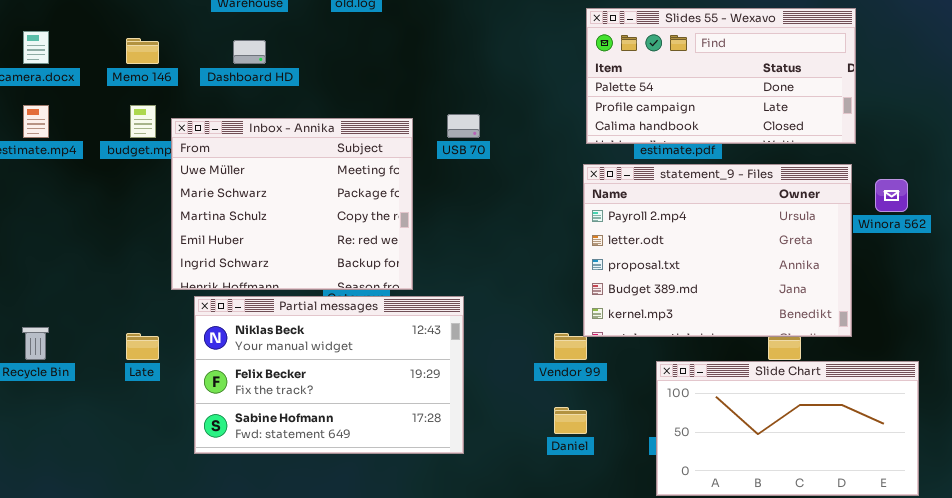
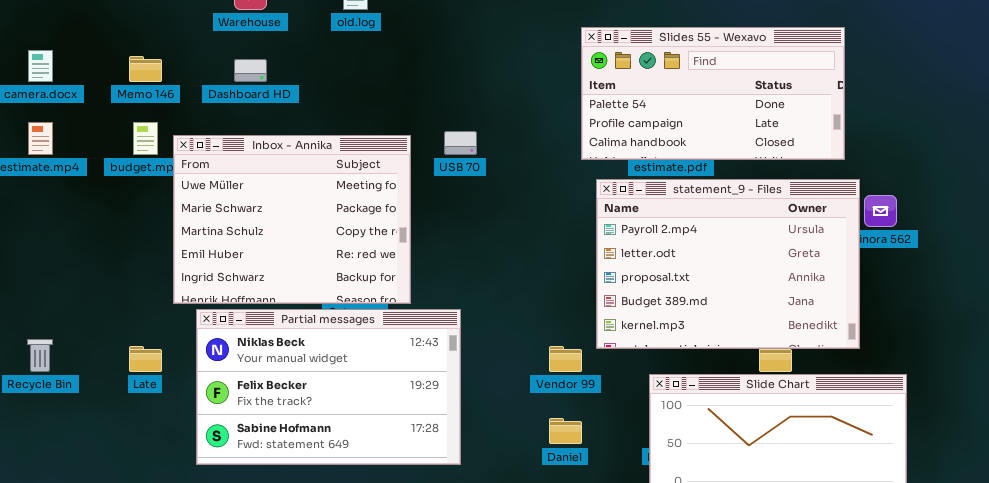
statement_9 - Files: [583,164,852,337] -> [596,179,860,349], moved

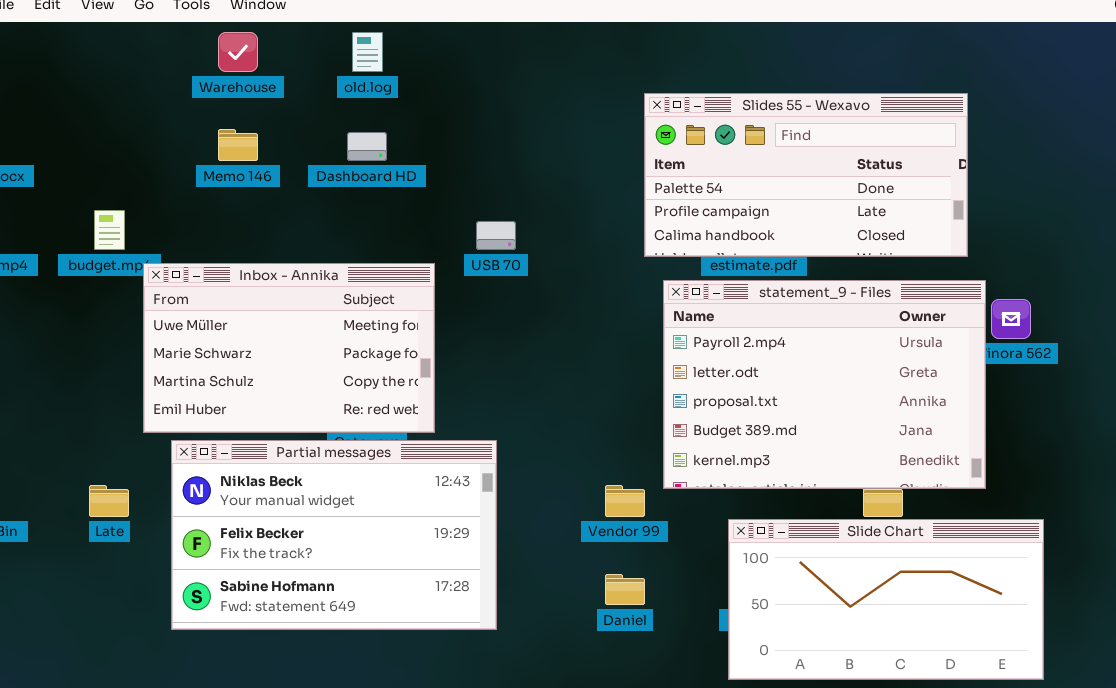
Memo 146: [129,56,162,82] -> [218,129,258,161], moved
Dashboard HD: [234,59,267,82] -> [347,132,387,161], moved
Inbox - Annika: [173,135,411,304] -> [143,263,435,433], resized

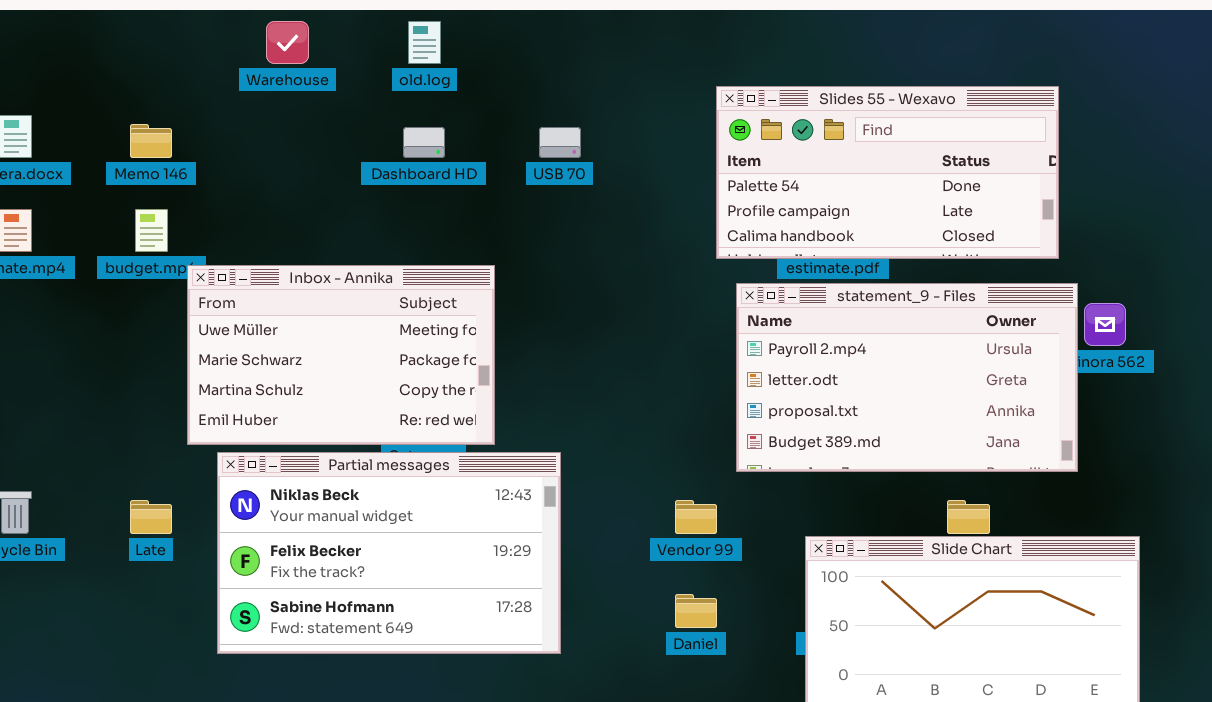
Memo 146: [218,129,258,161] -> [130,124,172,158], moved
USB 70: [476,221,516,250] -> [539,127,581,158], moved
statement_9 - Files: [663,280,986,489] -> [736,283,1078,472], resized

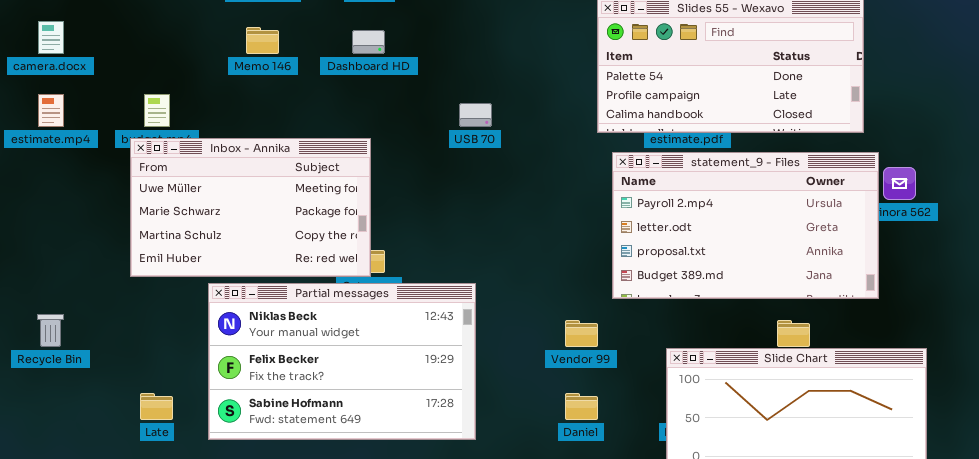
Memo 146: [130,124,172,158] -> [246,27,279,54], moved
USB 70: [539,127,581,158] -> [459,103,492,127], moved
Inbox - Annika: [187,265,495,445] -> [130,138,371,277], moved
Late: [130,500,172,534] -> [140,393,173,420], moved

